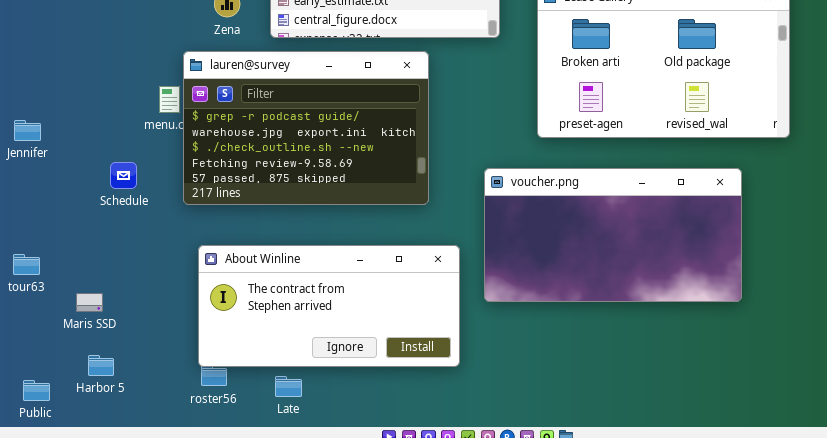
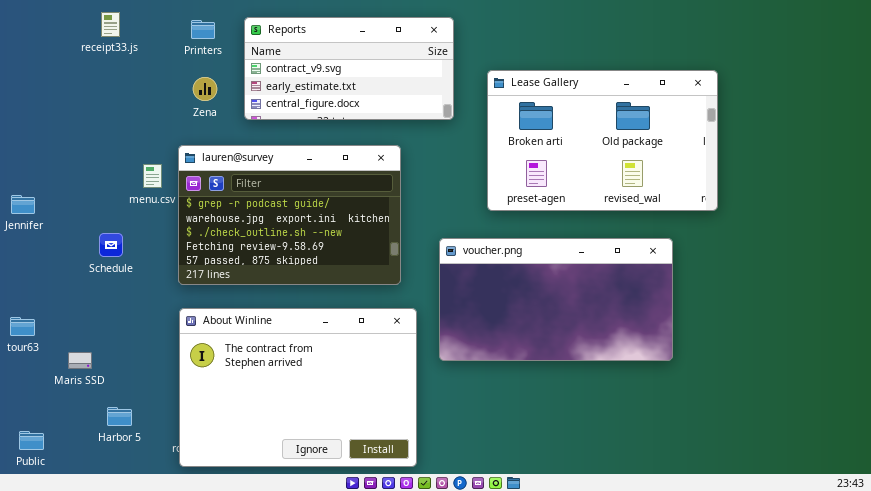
lauren@survey: [183,51,429,205] -> [178,145,401,285], moved
About Winline: [198,245,460,367] -> [179,308,417,467], resized
Harbor 5: [88,355,114,376] -> [107,407,132,426], moved

